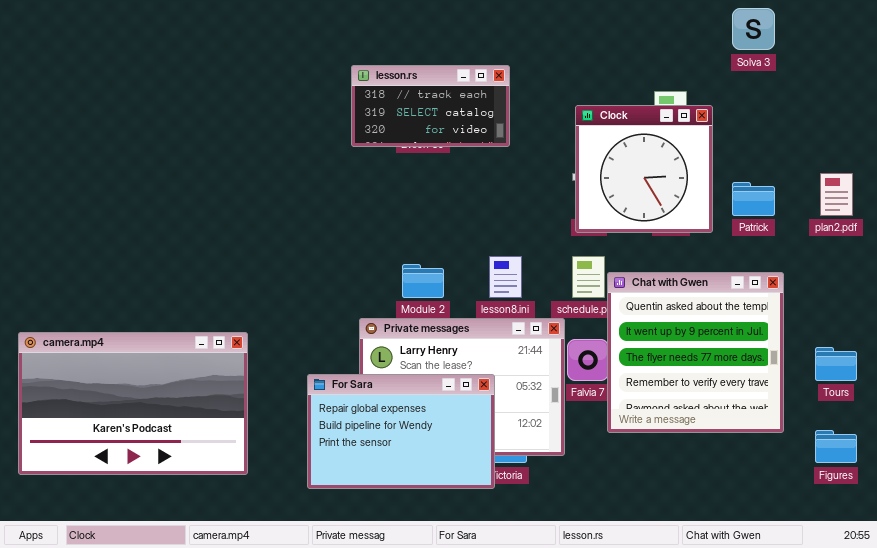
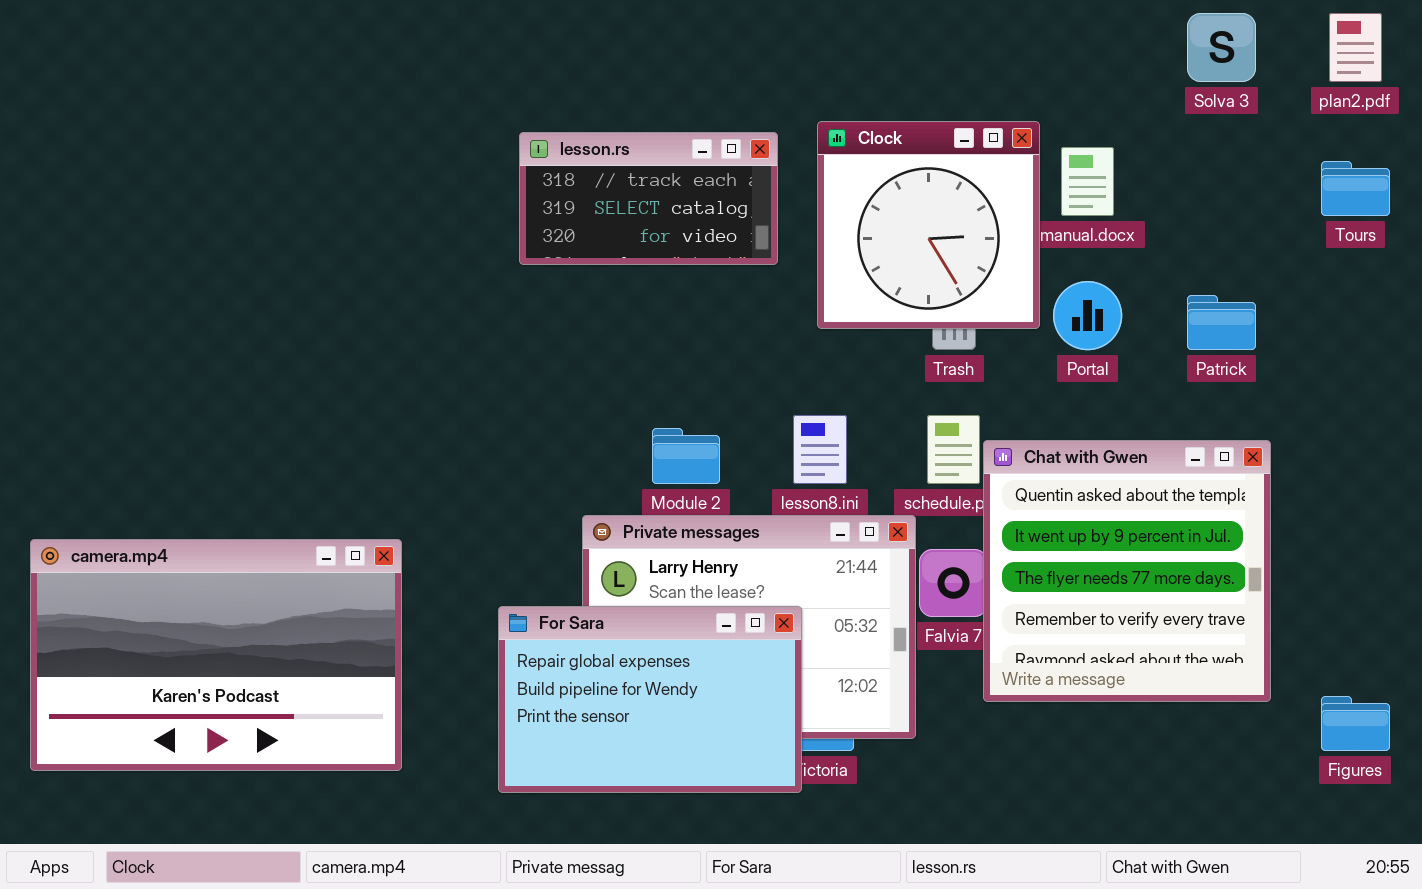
lesson.rs: [351,65,510,147] -> [519,132,778,265], moved
Clock: [575,105,713,233] -> [817,121,1040,329], moved
plan2.pdf: [820,173,853,216] -> [1329,13,1382,82], moved
Tours: [815,347,857,381] -> [1321,161,1390,216], moved

